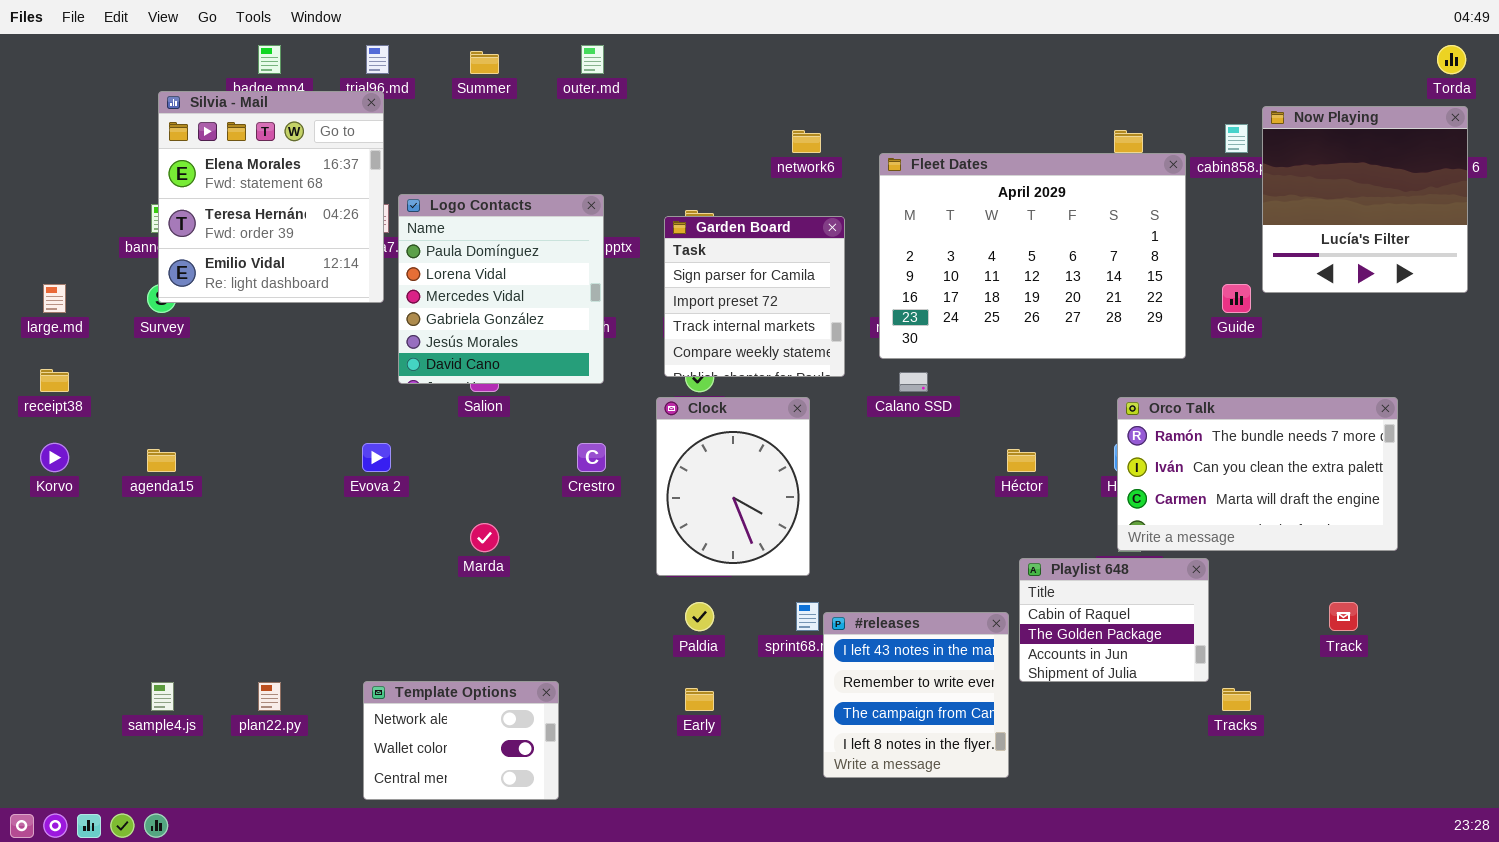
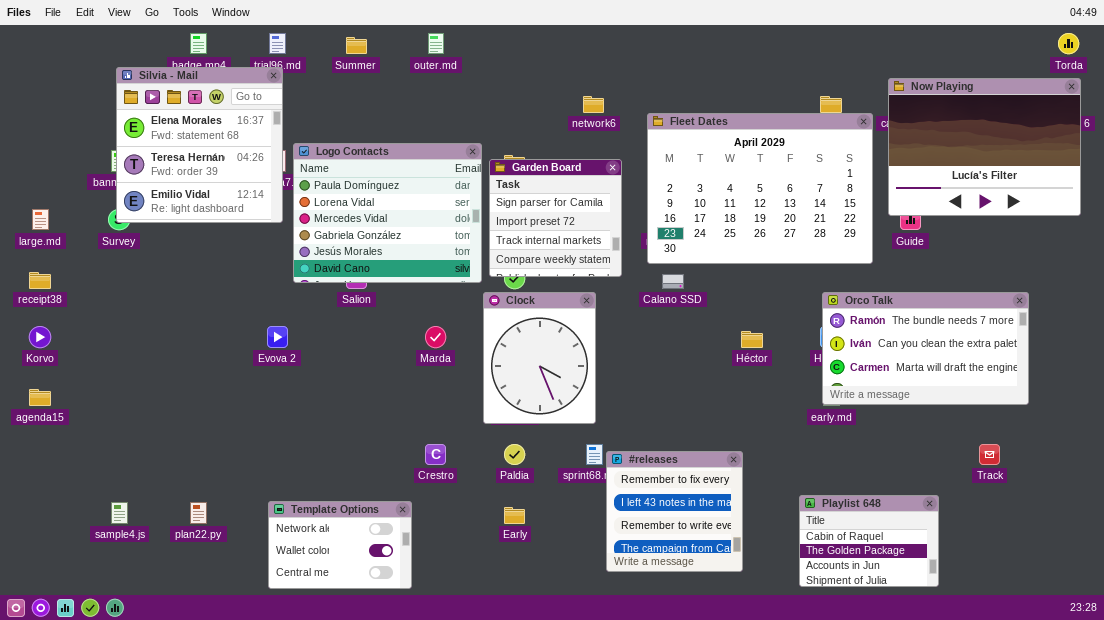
Now Playing: [1262,106,1468,293] -> [888,78,1081,216], resized
Logo Contacts: [398,194,604,384] -> [293,143,482,283], resized
Crestro: [577,443,606,472] -> [425,444,446,465], moved
agenda15: [147,449,176,472] -> [29,389,51,406], moved
Marda: [470,523,499,552] -> [425,326,446,348], moved
Playlist 648: [1019,558,1209,682] -> [799,495,939,587], moved
#releases: [823,612,1009,778] -> [606,451,743,572], scrolled up 1 row

